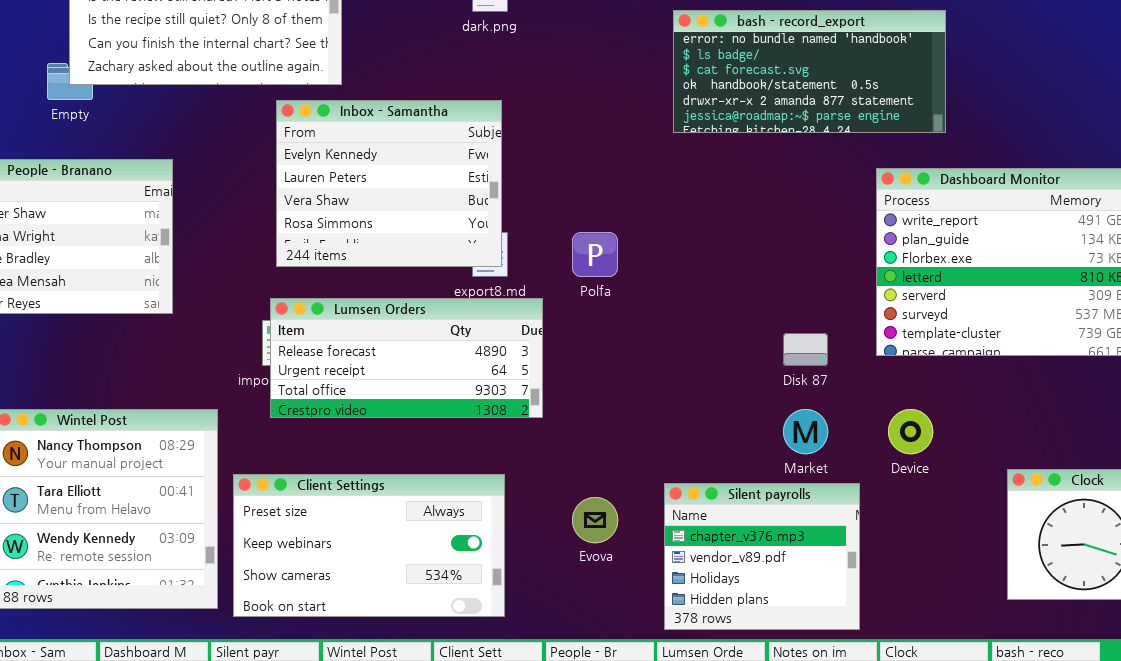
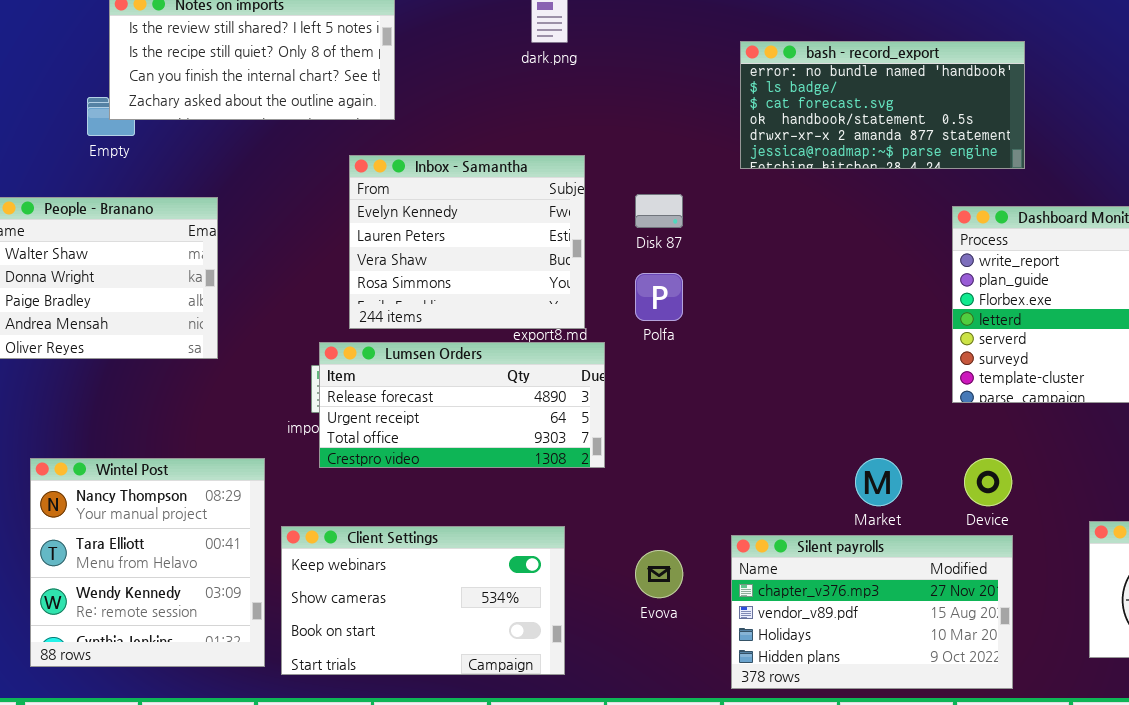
Inbox - Samantha: [276,100,502,267] -> [349,155,585,329], moved
Disk 87: [783,333,828,366] -> [635,194,683,228], moved
Client Settings: [233,474,505,617] -> [281,526,565,675], scrolled down 1 row
Silent payrolls: [664,483,860,630] -> [731,535,1013,689], resized

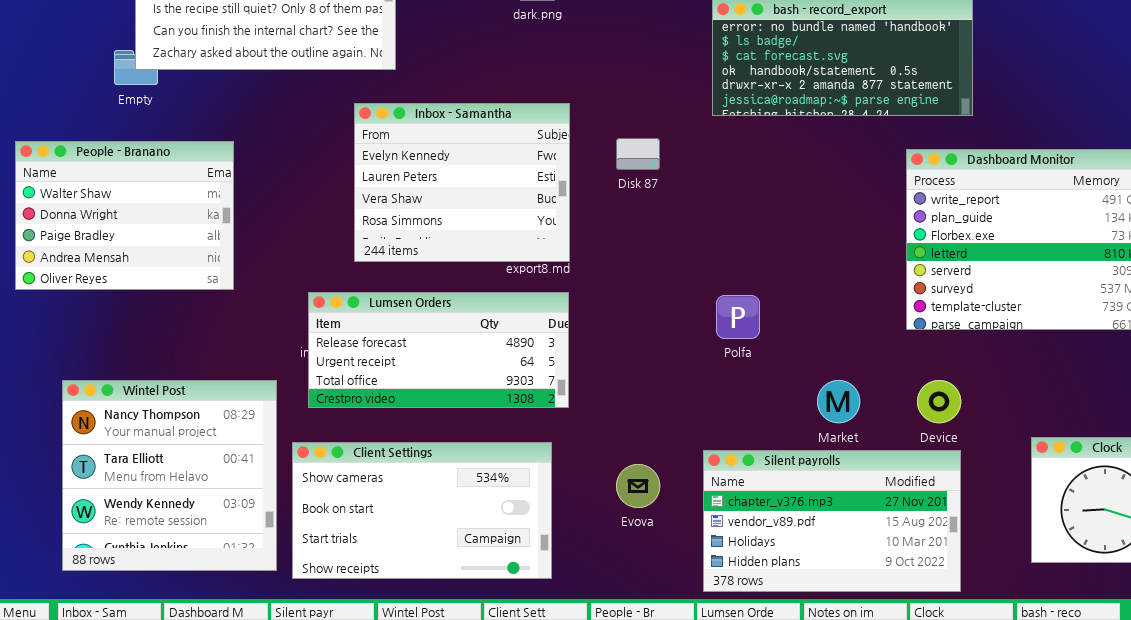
Polfa: [635,273,683,321] -> [716,295,760,339], moved
Lumsen Orders: [319,342,605,468] -> [308,292,569,408], moved
Client Settings: [281,526,565,675] -> [292,442,552,579], scrolled down 1 row

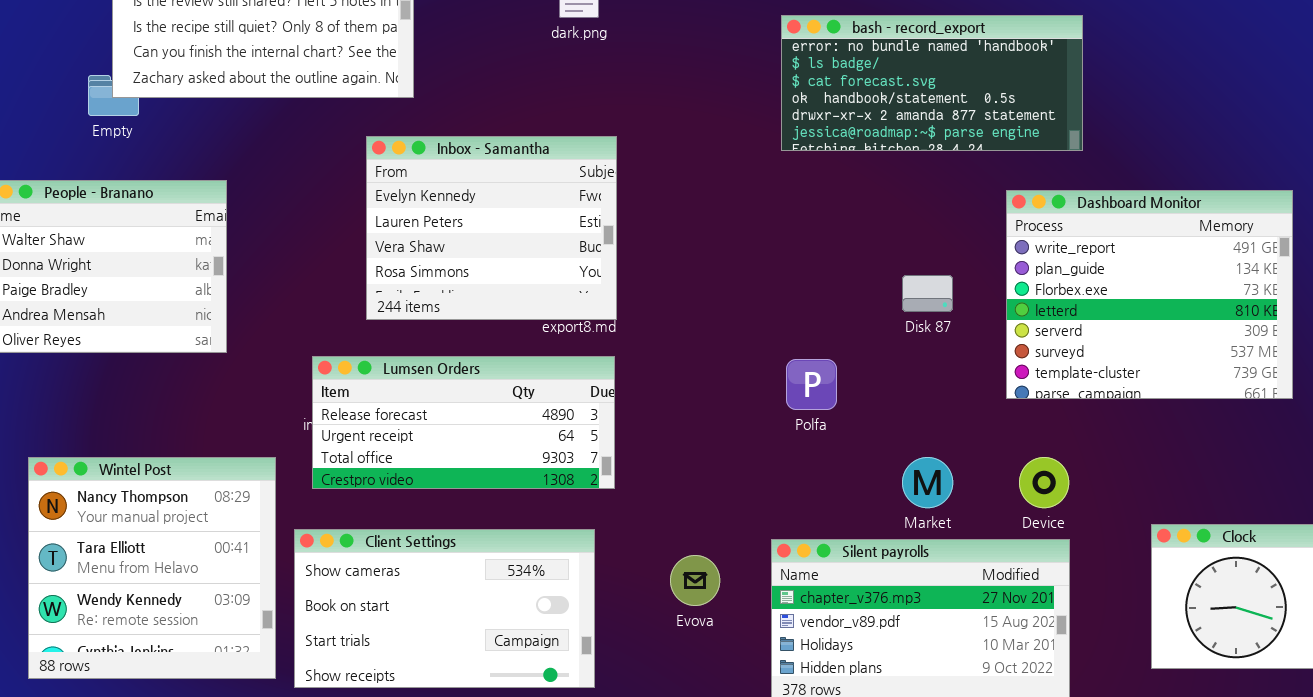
Disk 87: [616,138,660,170] -> [902,275,953,312], moved

